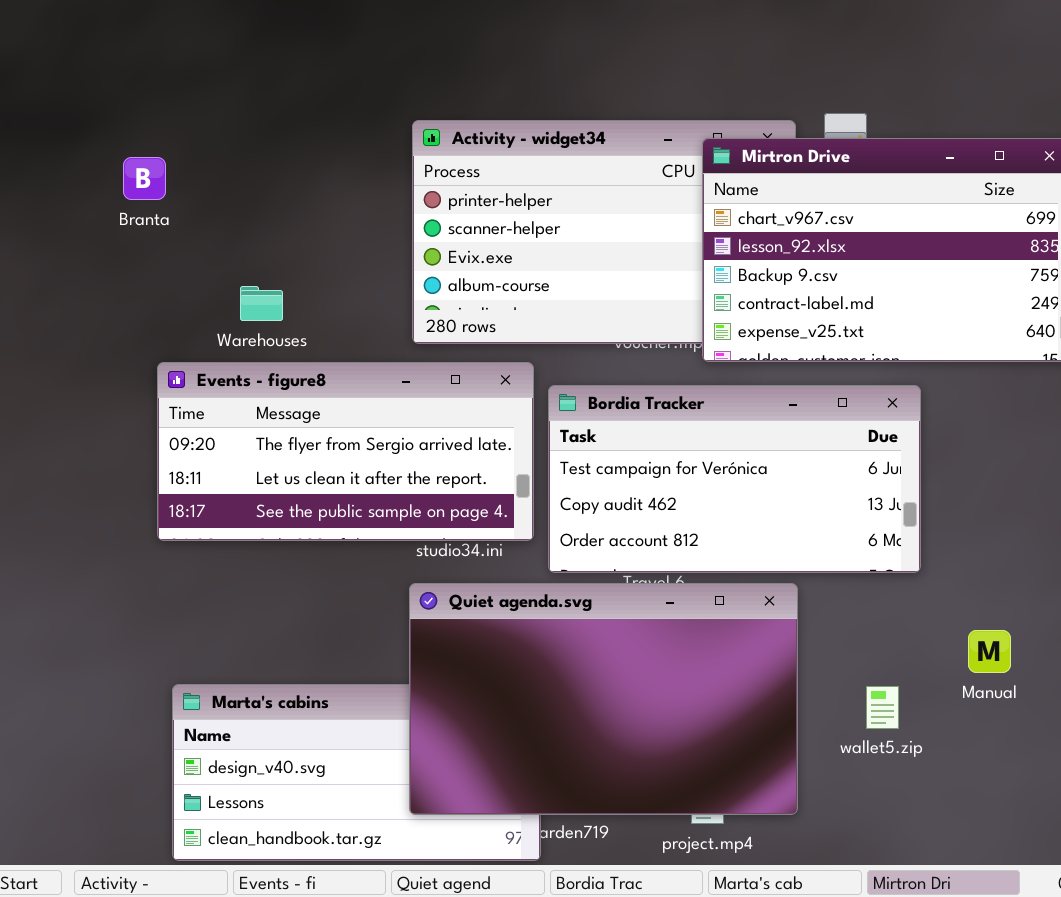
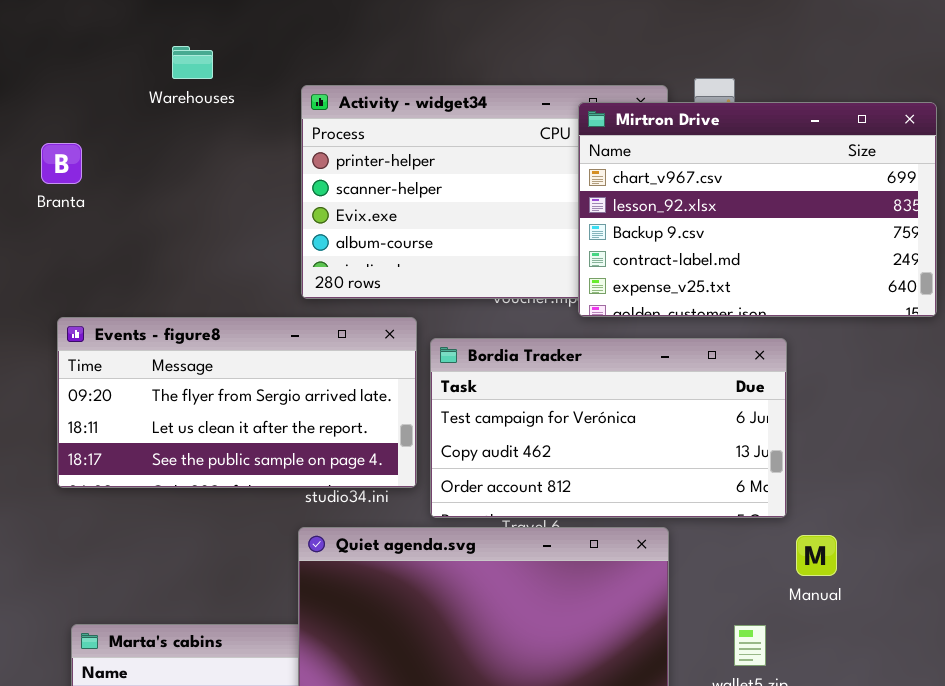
Branta: [123,157,166,200] -> [41,143,82,184], moved
Warehouses: [240,286,283,321] -> [172,46,213,79], moved
Manual: [968,630,1011,673] -> [796,535,837,576], moved

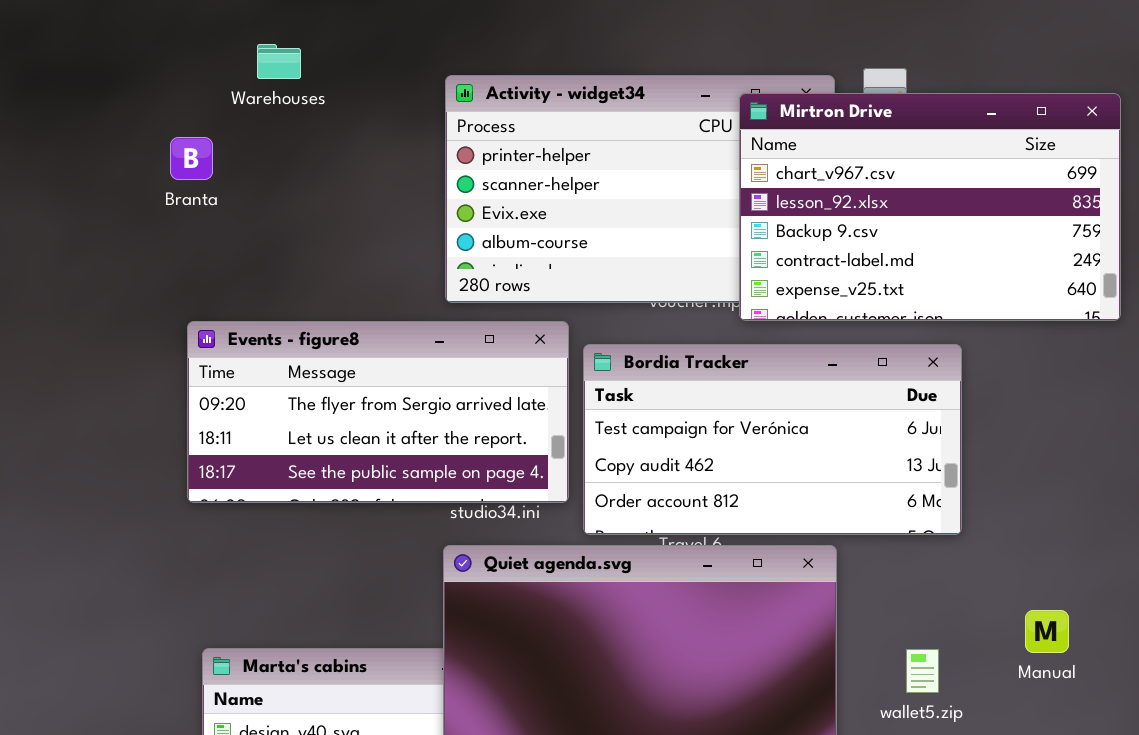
Warehouses: [172,46,213,79] -> [257,44,301,79], moved
Manual: [796,535,837,576] -> [1025,610,1069,653], moved

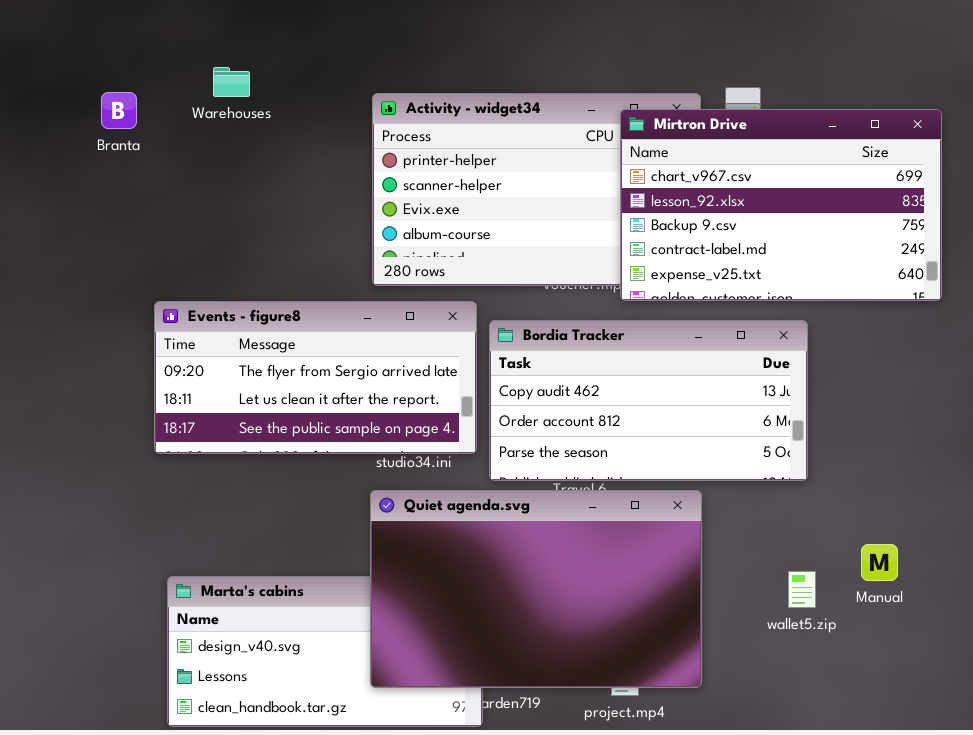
Branta: [170,137,213,180] -> [101,92,137,129], moved
Bordia Tracker: [583,344,962,535] -> [489,320,808,481], scrolled down 1 row
wallet5.zip: [906,649,939,693] -> [788,571,816,608], moved

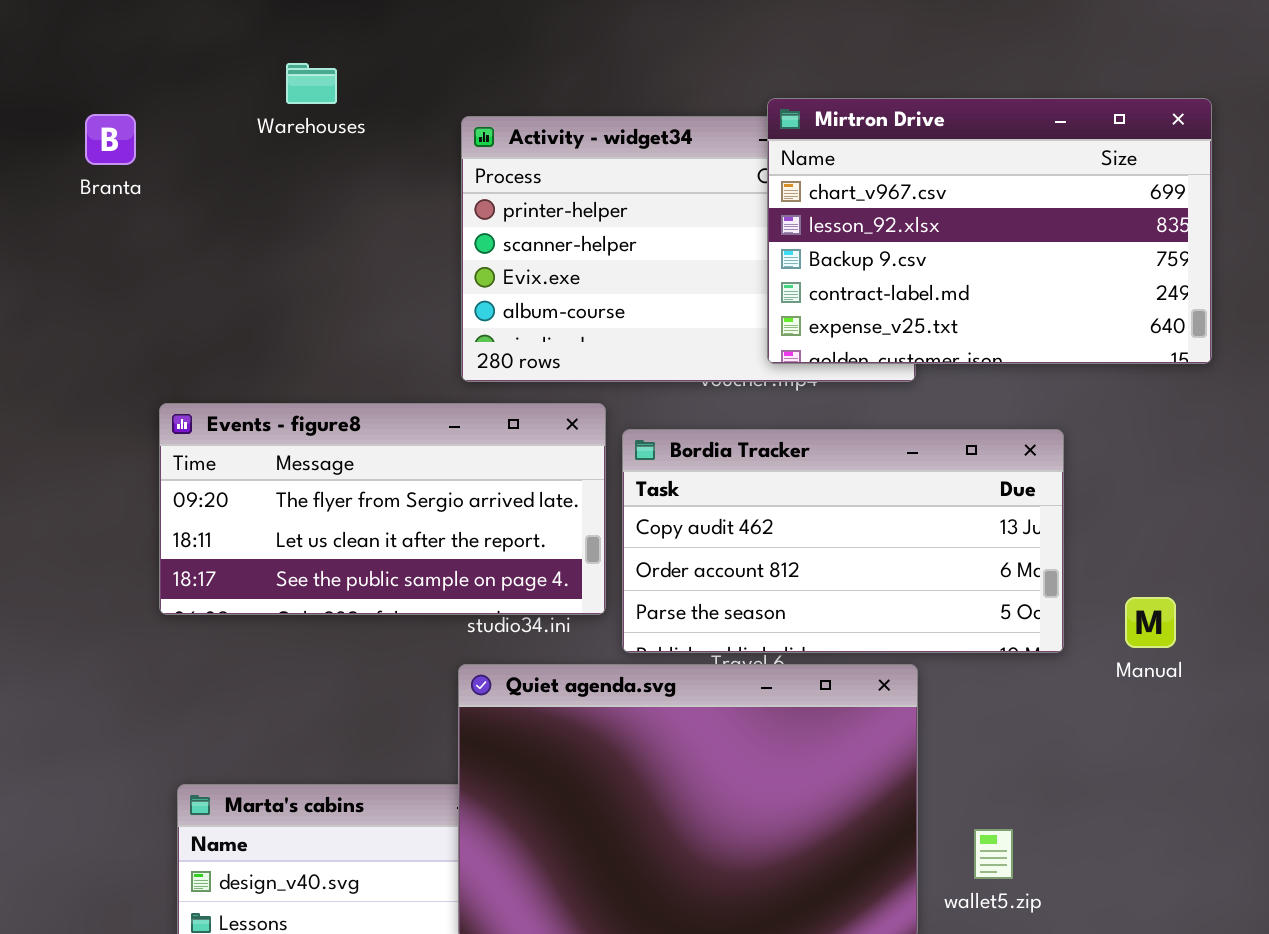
Warehouses: [213,67,250,97] -> [286,63,337,104], moved
Mirtron Drive: [620,109,942,301] -> [767,98,1212,364], moved
Manual: [861,544,898,581] -> [1125,597,1176,648], moved
wallet5.zip: [788,571,816,608] -> [974,829,1013,879], moved

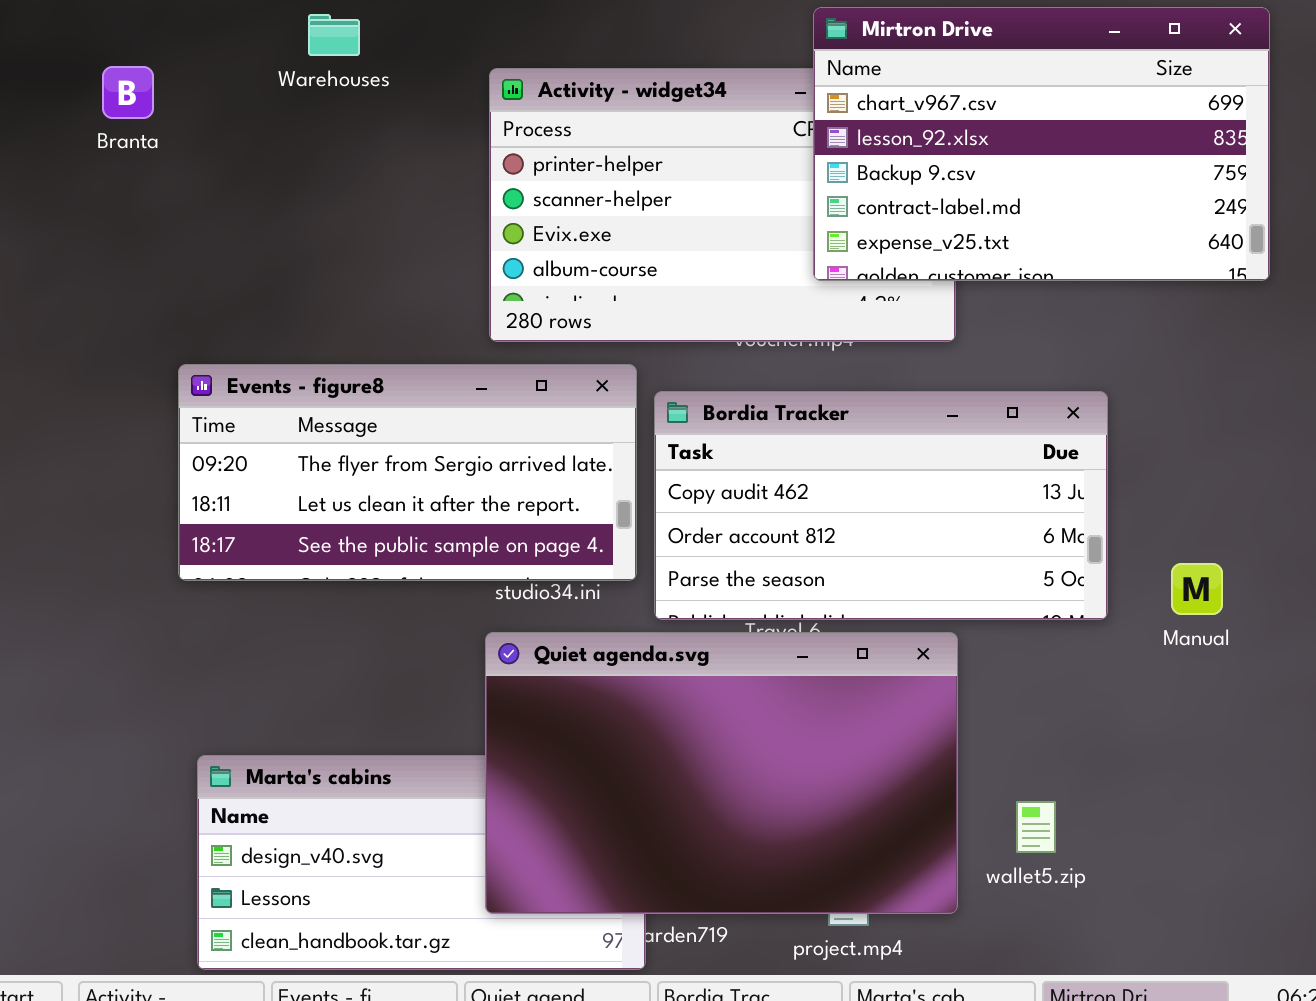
Mirtron Drive: [767,98,1212,364] -> [813,7,1270,281], moved

